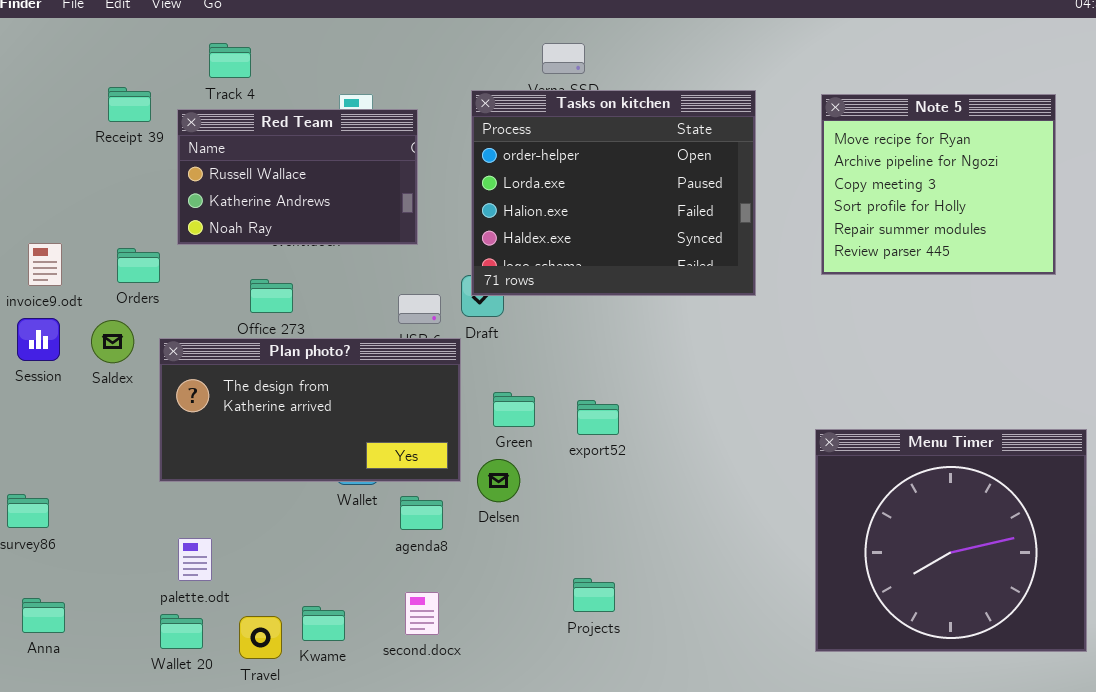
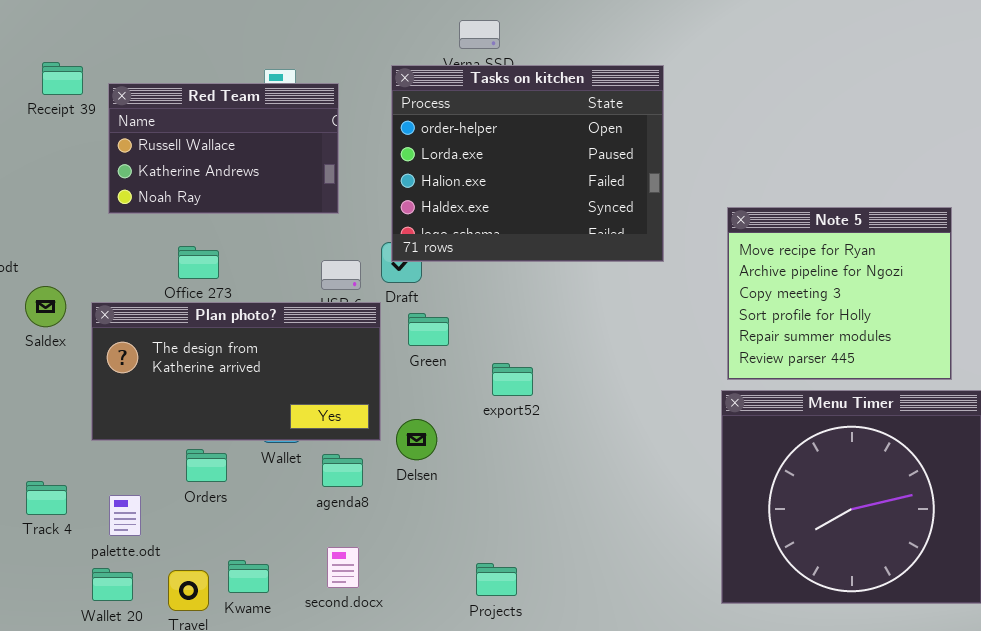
Track 4: [209,43,251,78] -> [26,481,67,515], moved
Note 5: [821,94,1056,275] -> [727,207,952,380], moved
Orders: [117,248,160,283] -> [186,449,227,482], moved
Green: [493,392,535,427] -> [408,313,449,346], moved
Projects: [573,578,615,612] -> [476,563,517,596], moved

